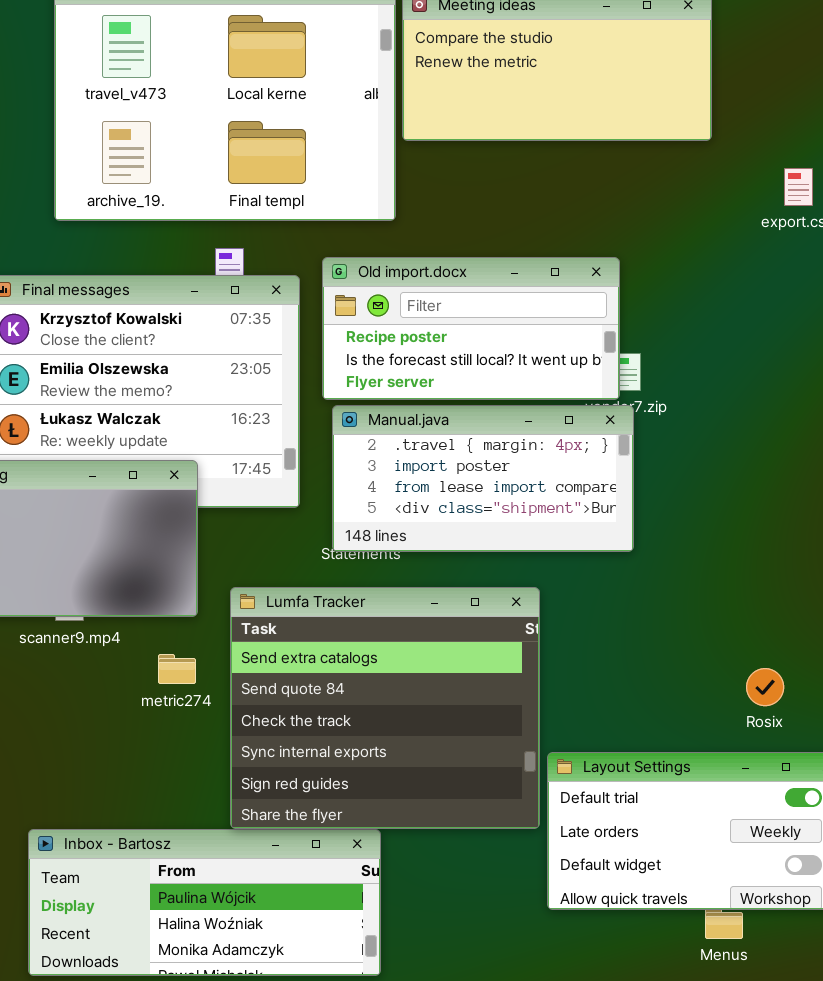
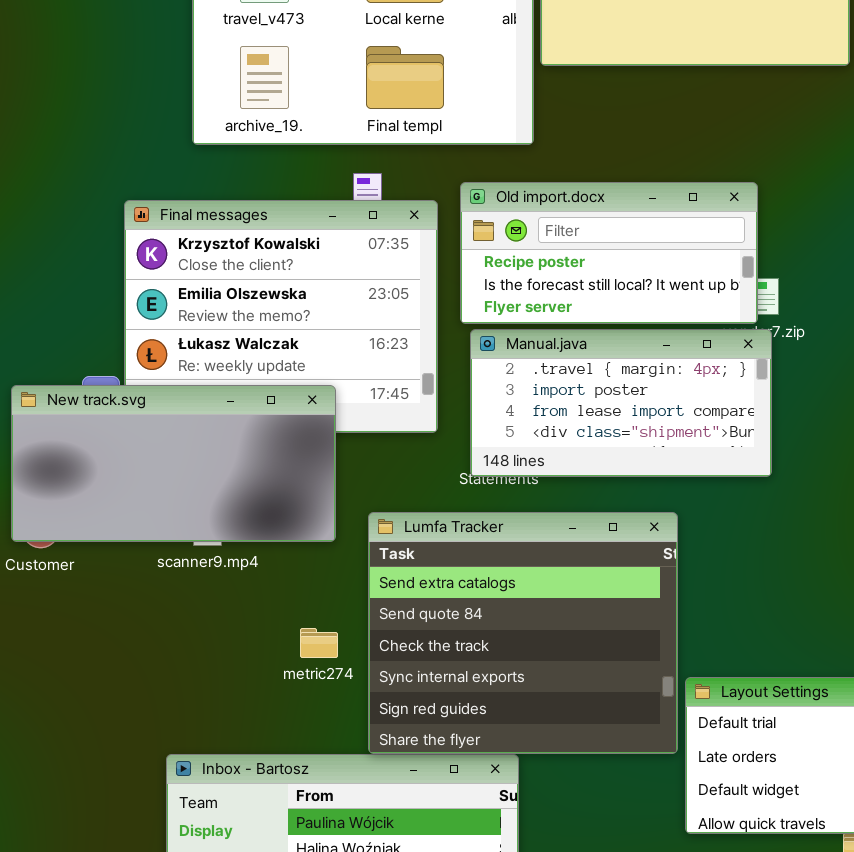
metric274: [158,654,196,684] -> [300,628,338,658], moved

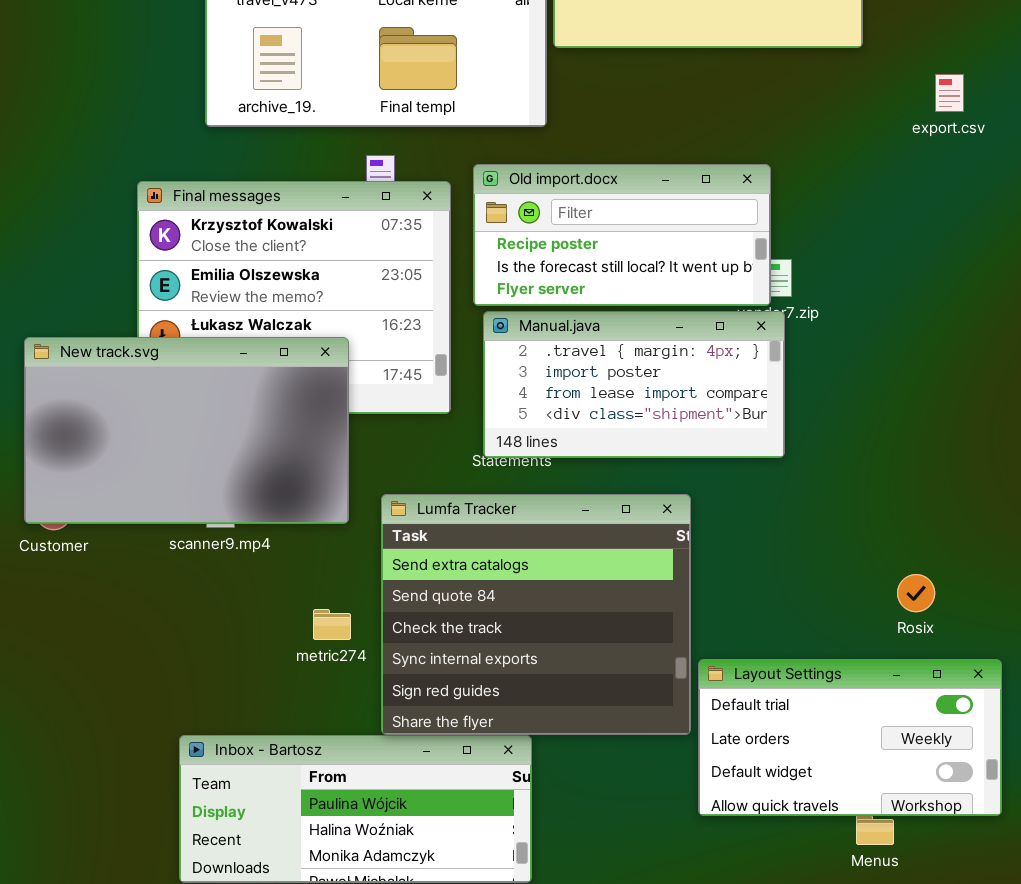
New track.svg: [11,385,336,542] -> [24,337,349,524], resized

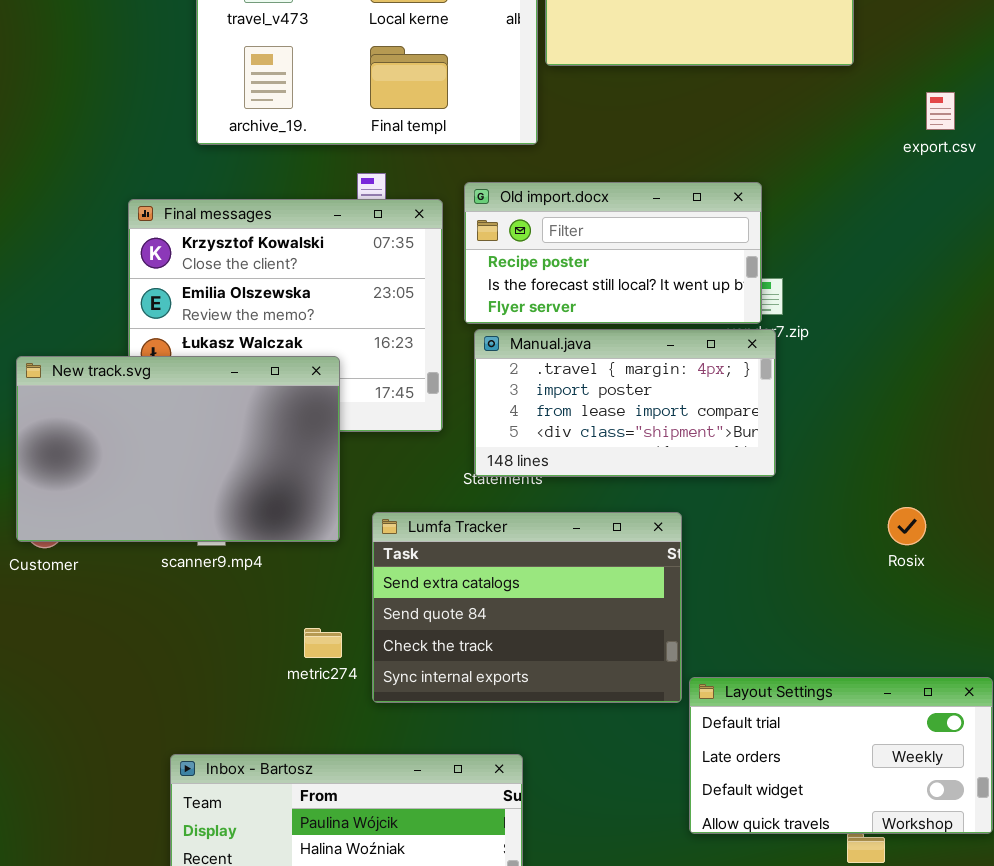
Lumfa Tracker: [381,494,691,735] -> [372,512,682,703], resized
Rosix: [897,574,935,612] -> [888,507,926,545], moved

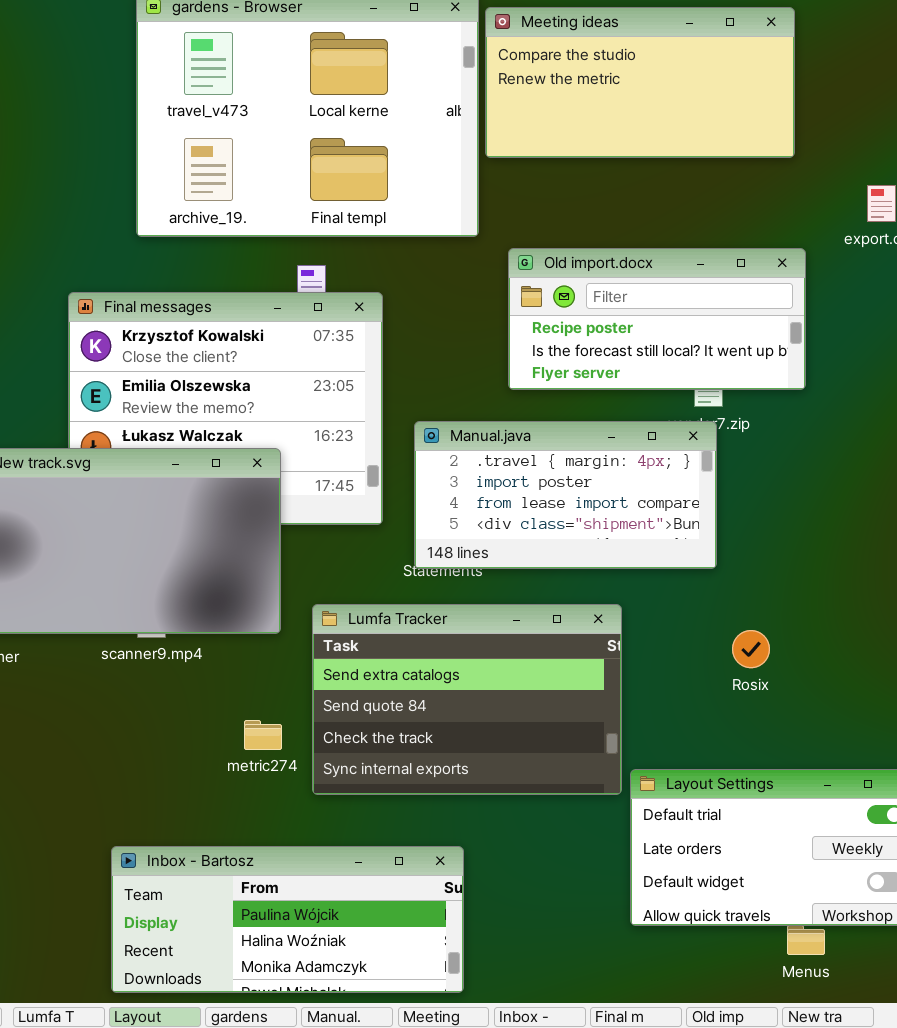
Old import.docx: [464,182,762,324] -> [508,248,806,390], moved
Rosix: [888,507,926,545] -> [732,630,770,668], moved

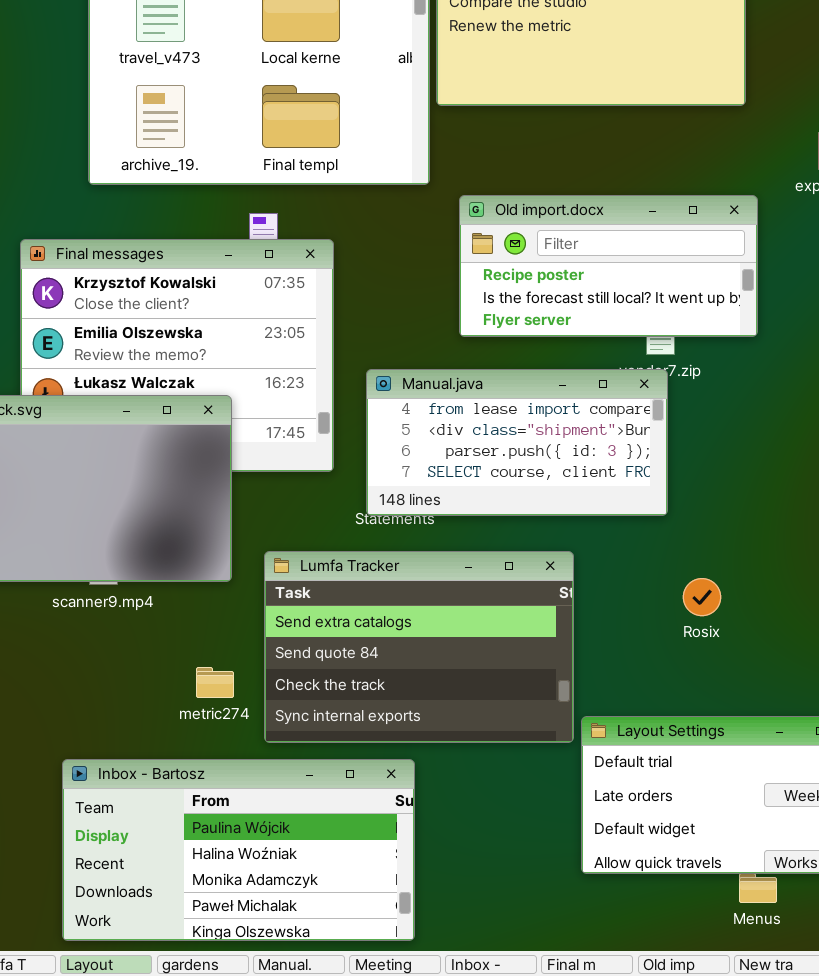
Manual.java: [414,421,717,569] -> [366,369,668,516], scrolled down 2 rows
Inbox - Bartosz: [111,846,464,993] -> [62,759,415,941], resized

